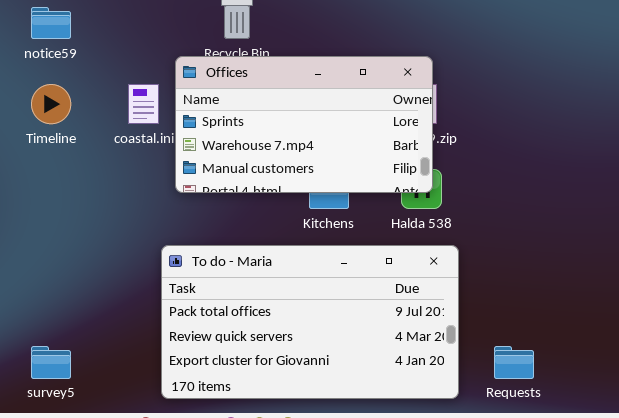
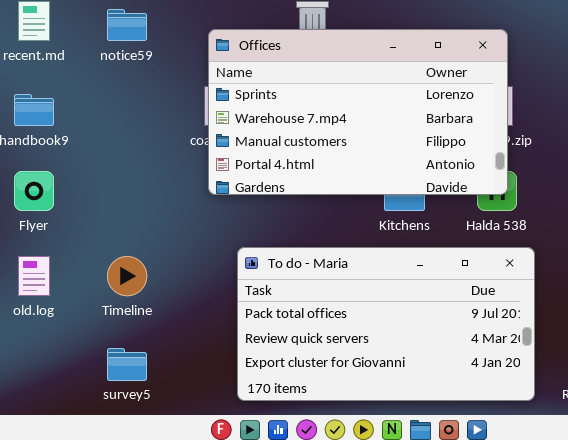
Offices: [175,56,433,193] -> [208,29,508,195], resized
Timeline: [31,84,71,124] -> [107,256,147,296], moved

